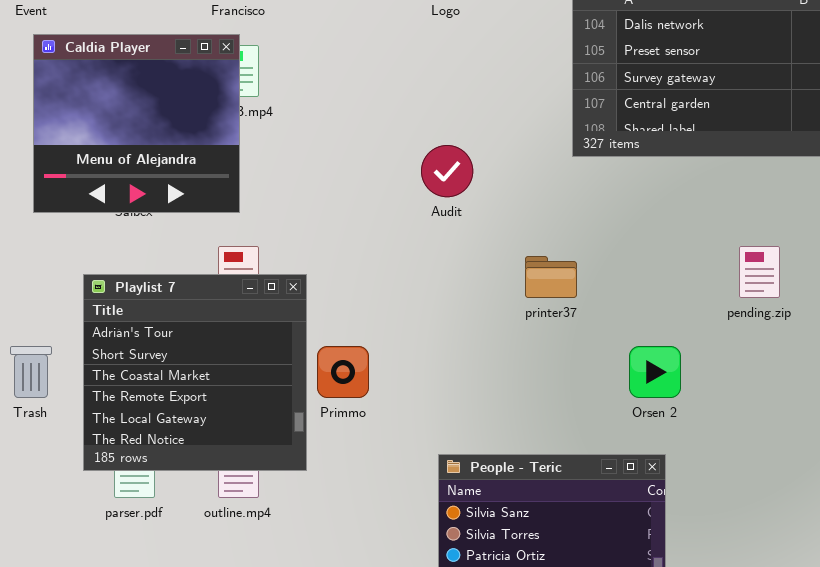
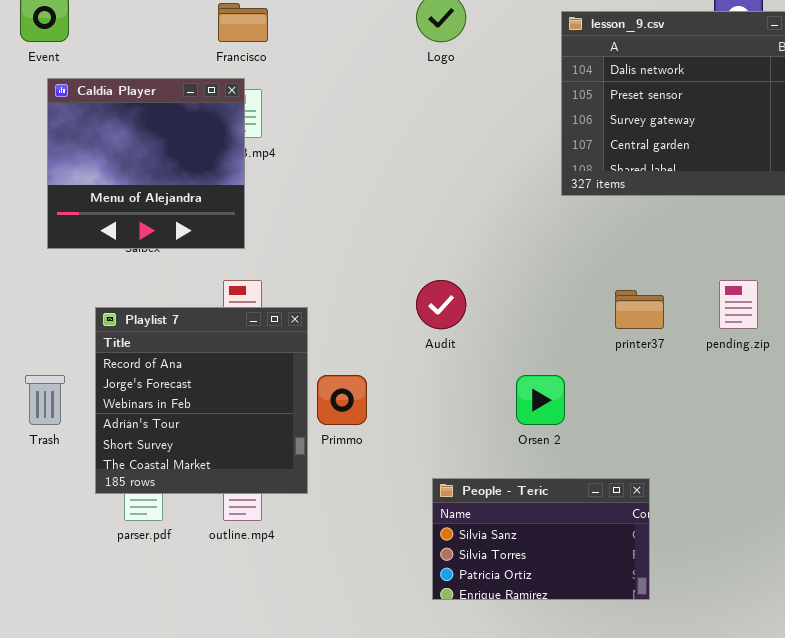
Audit: [421,145,473,197] -> [416,280,466,329], moved
printer37: [525,256,577,298] -> [615,290,664,329], moved
Playlist 7: [83,274,307,471] -> [95,307,308,494], scrolled up 3 rows
Orsen 2: [629,346,681,398] -> [516,375,565,425], moved

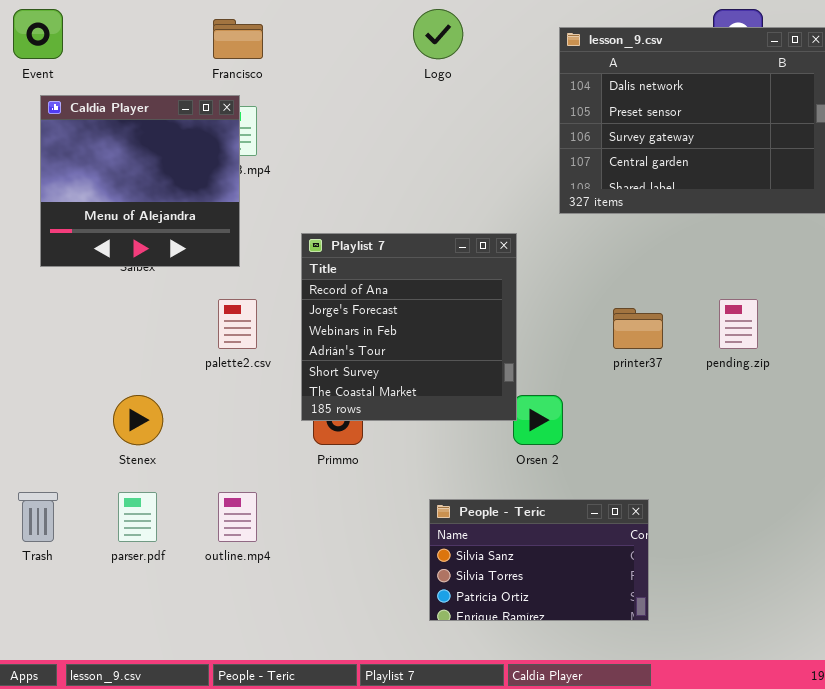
Playlist 7: [95,307,308,494] -> [301,233,517,421], moved
Trash: [25,375,65,425] -> [18,492,58,542], moved

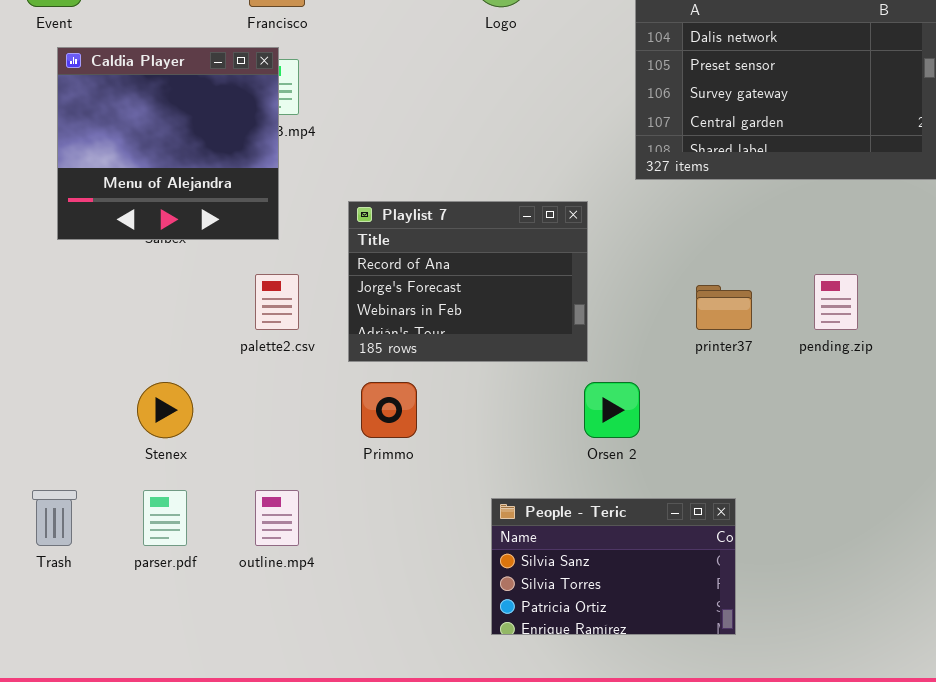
Playlist 7: [301,233,517,421] -> [348,201,588,362], resized

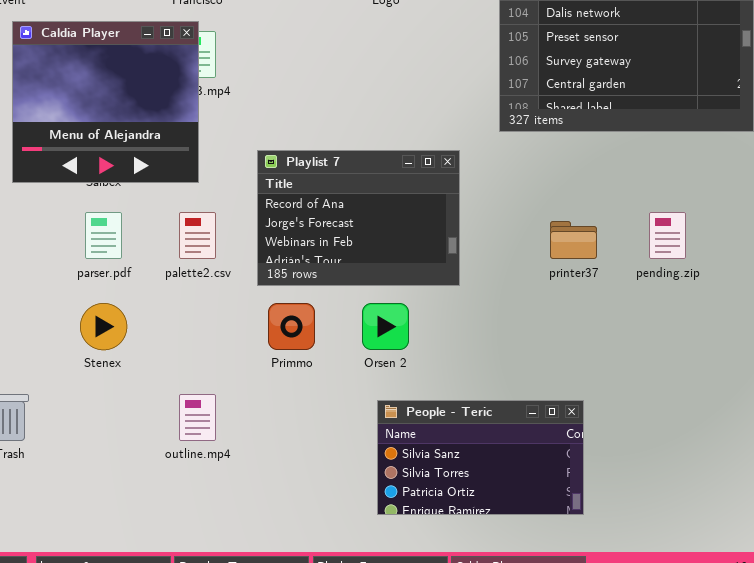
Orsen 2: [584,382,640,438] -> [362,303,409,350], moved
parser.pdf: [143,490,187,546] -> [85,212,122,259], moved

